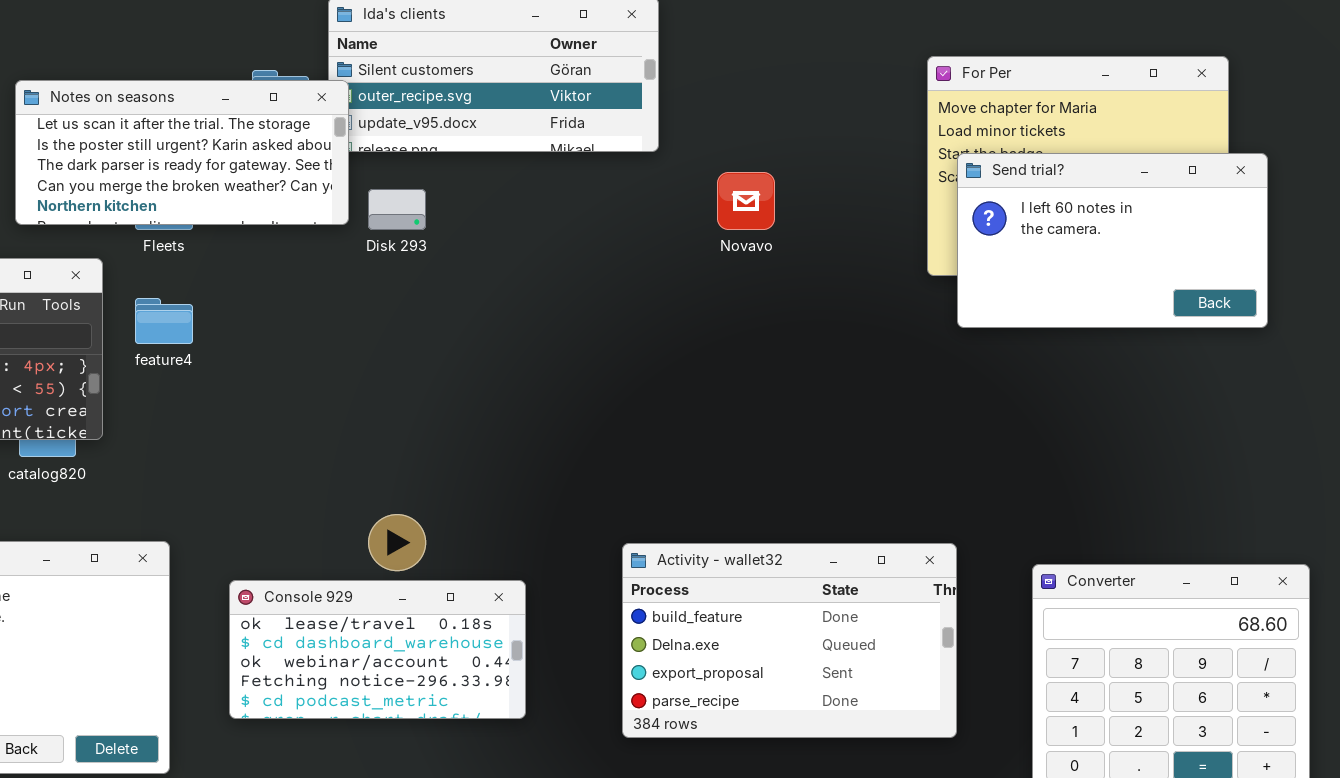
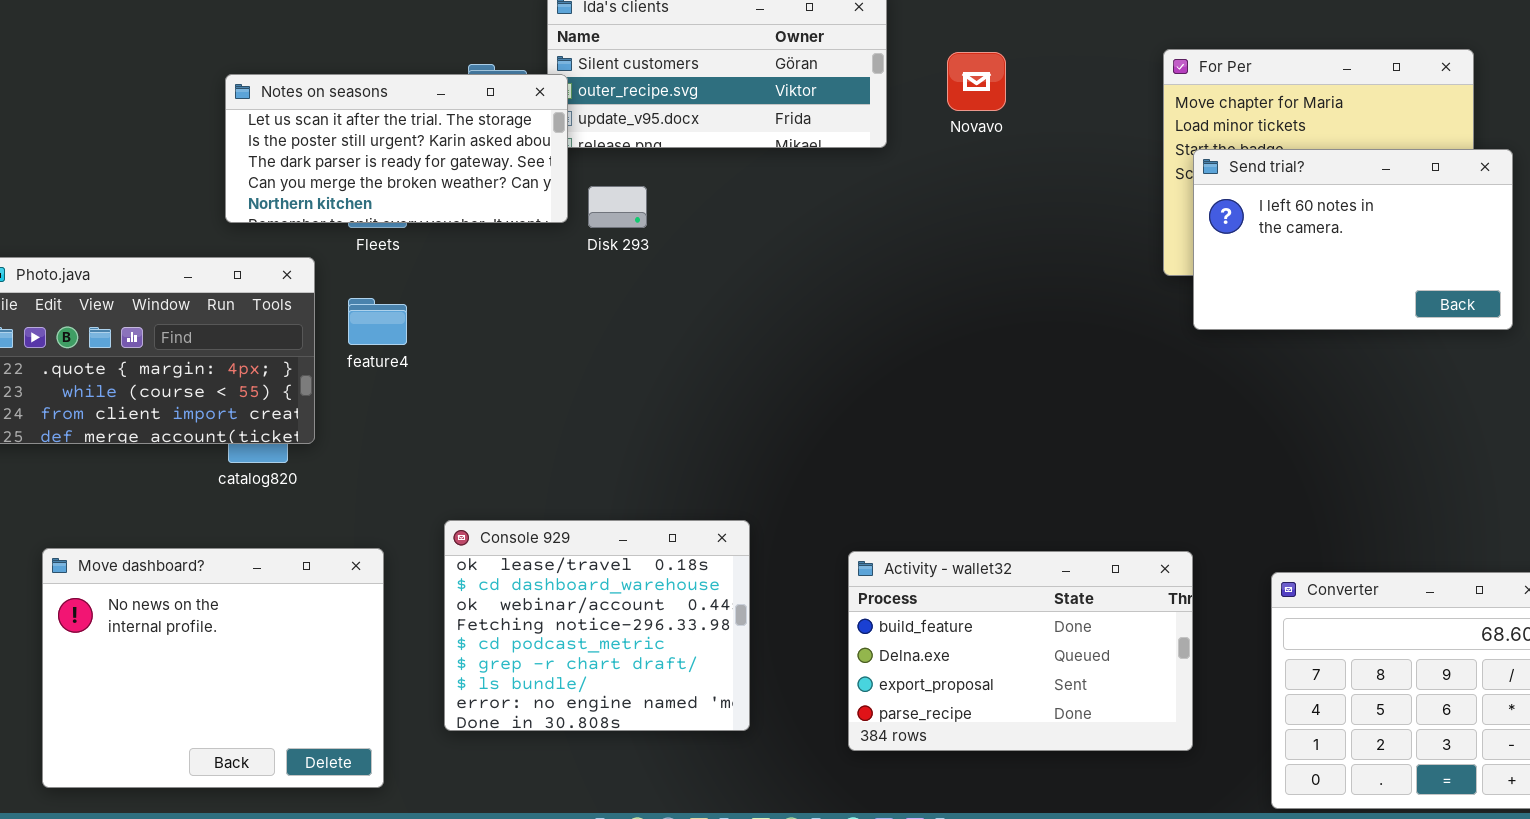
Novavo: [717,172,775,230] -> [947,52,1006,111], moved
Console 929: [229,580,526,719] -> [444,520,750,731], resized

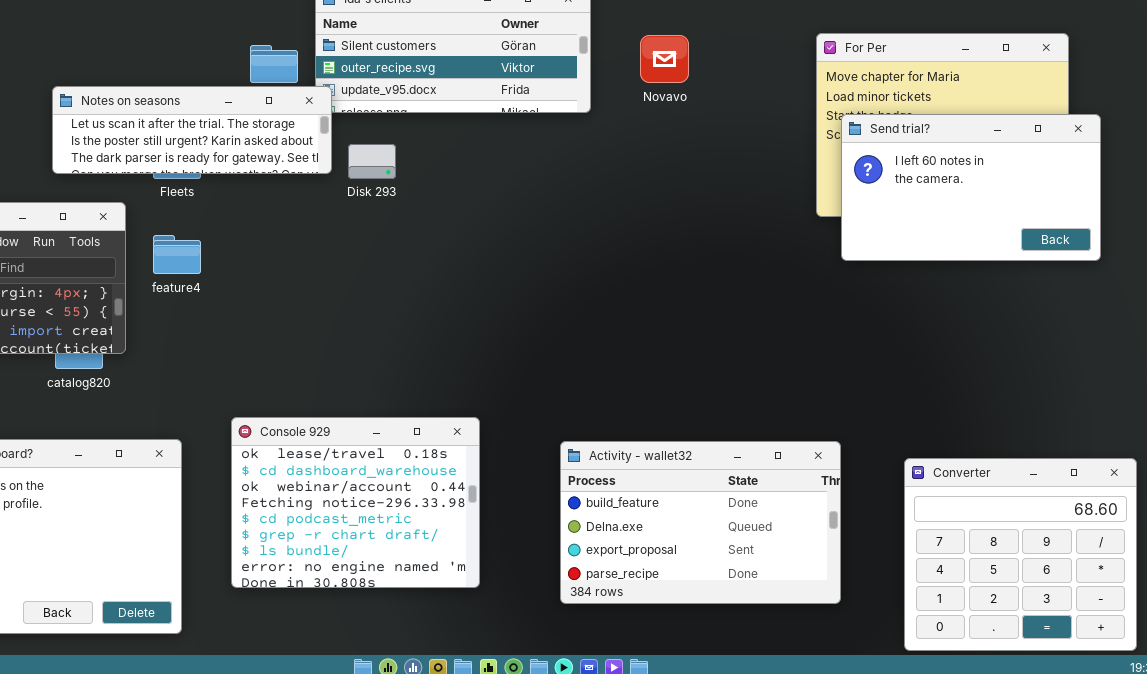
Notes on seasons: [225,74,568,223] -> [52,86,332,174], resized

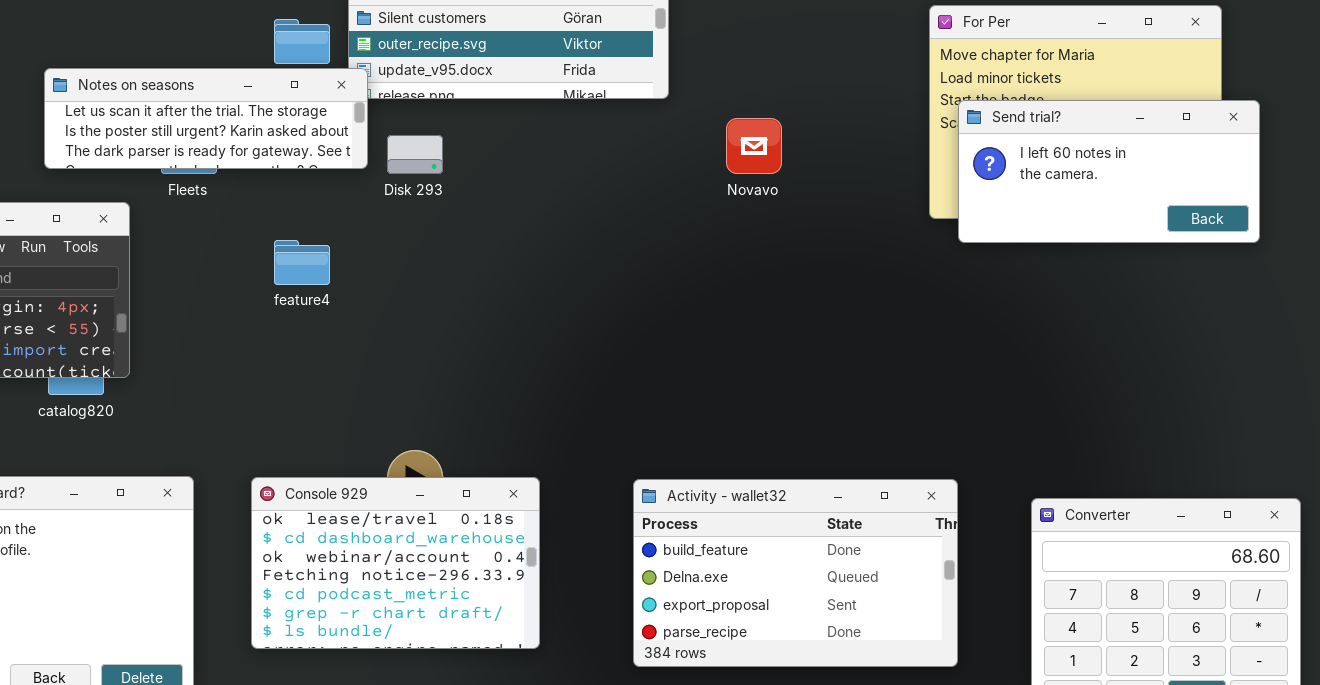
Novavo: [640,35,689,83] -> [726,118,782,174], moved
Send trial?: [841,114,1101,261] -> [958,100,1260,243], resized
feature4: [153,235,201,274] -> [274,240,330,285], moved
Console 929: [231,417,480,588] -> [251,477,540,649], resized

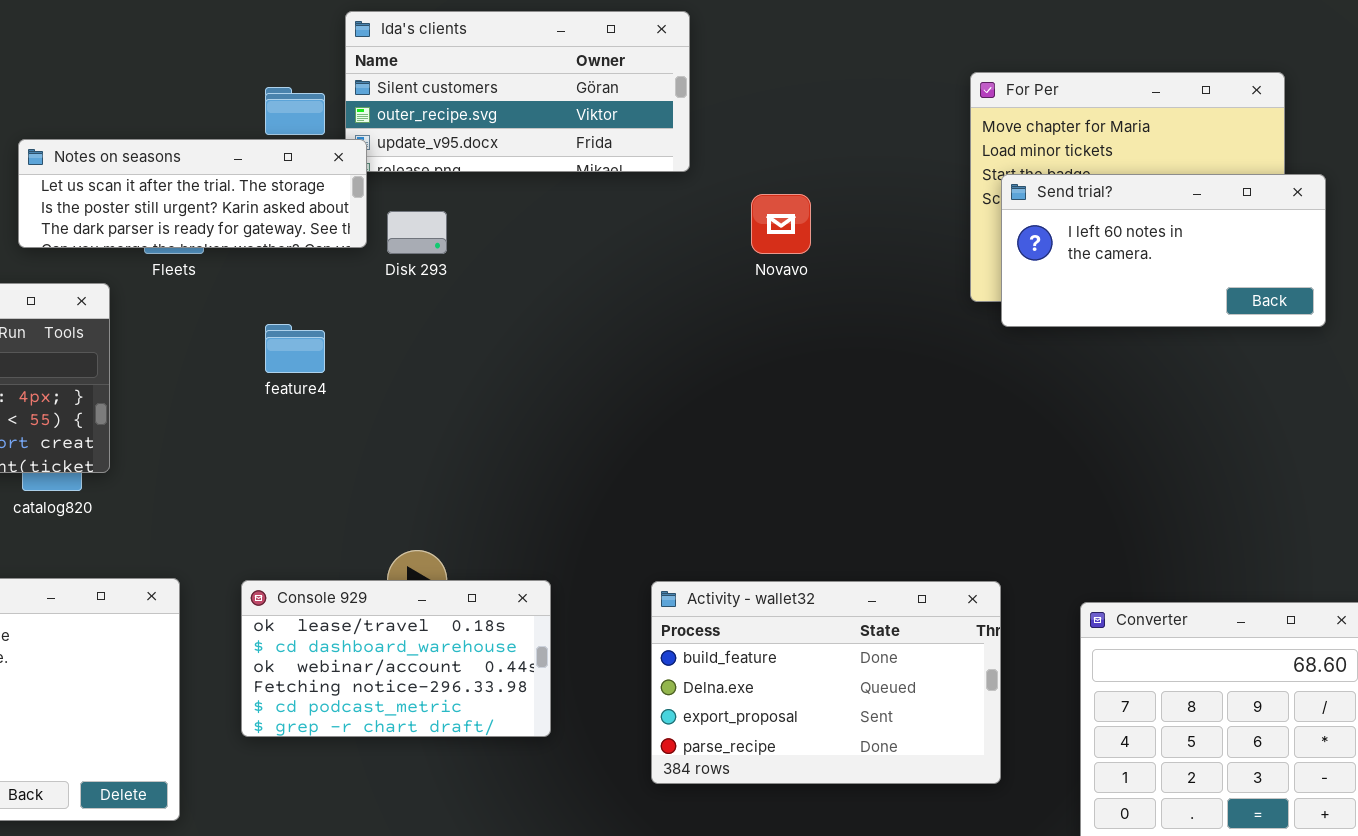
Console 929: [251,477,540,649] -> [241,580,551,737], resized

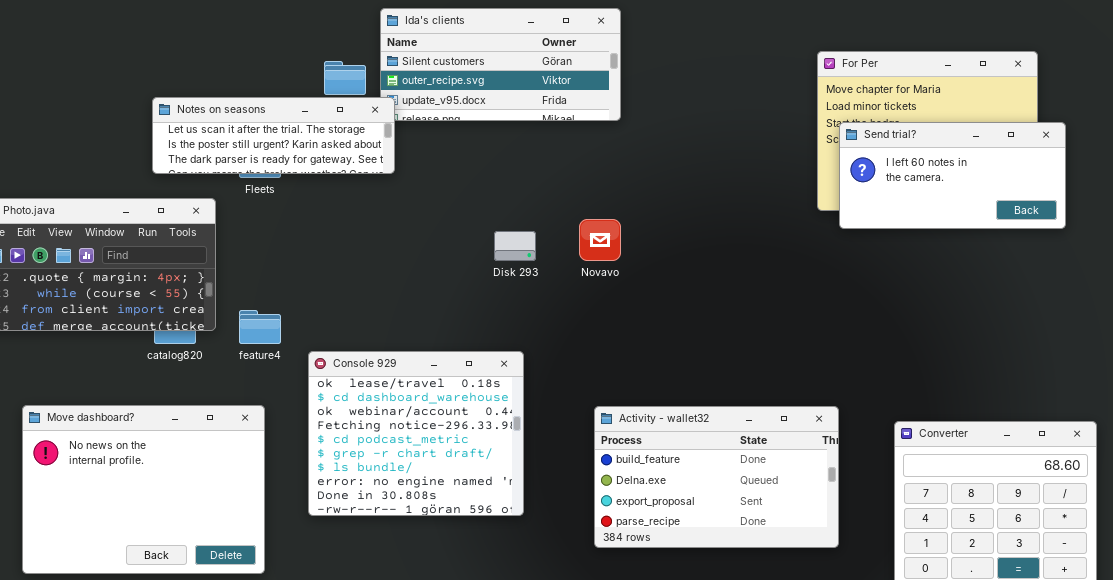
Novavo: [751,194,811,254] -> [579,219,621,261], moved
Disk 293: [387,211,447,254] -> [494,231,536,261], moved
feature4: [265,324,325,373] -> [239,310,281,344], moved
Console 929: [241,580,551,737] -> [308,351,524,516], resized

